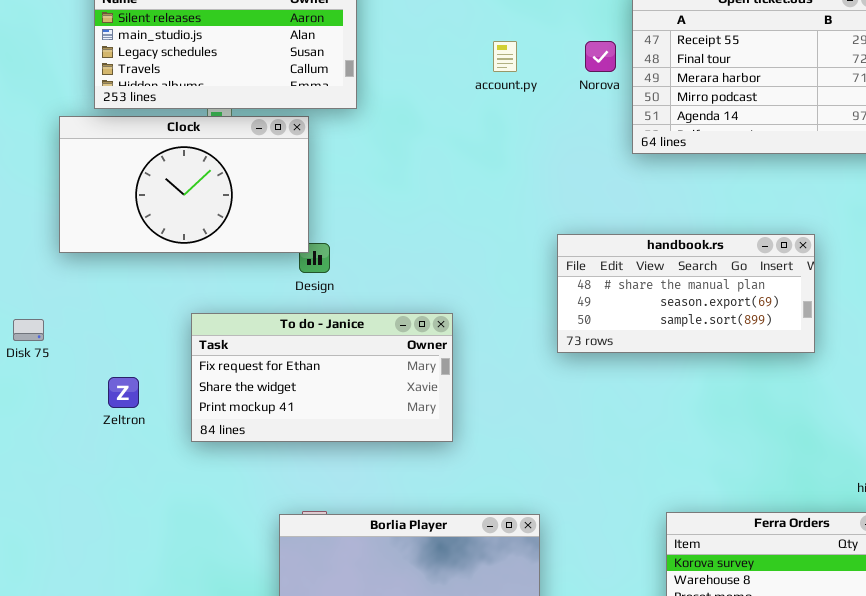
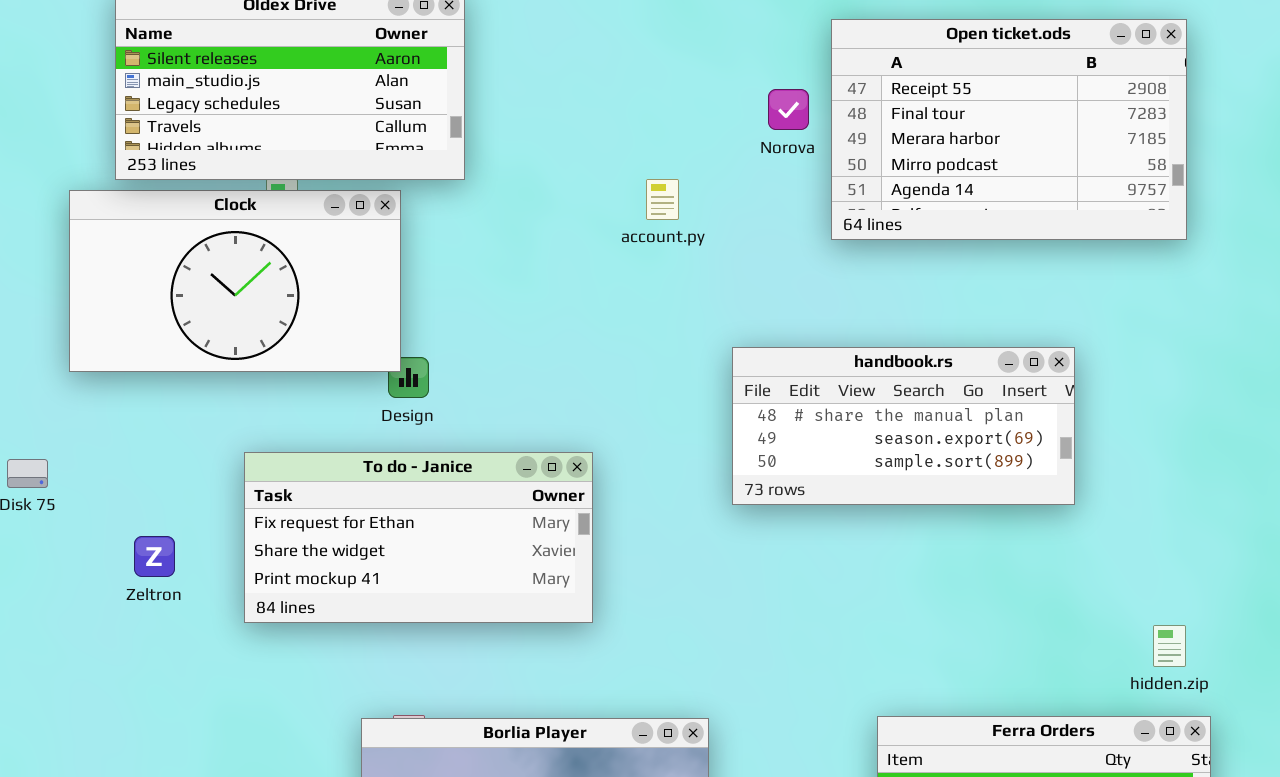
account.py: [493,41,517,72] -> [646,179,679,220], moved

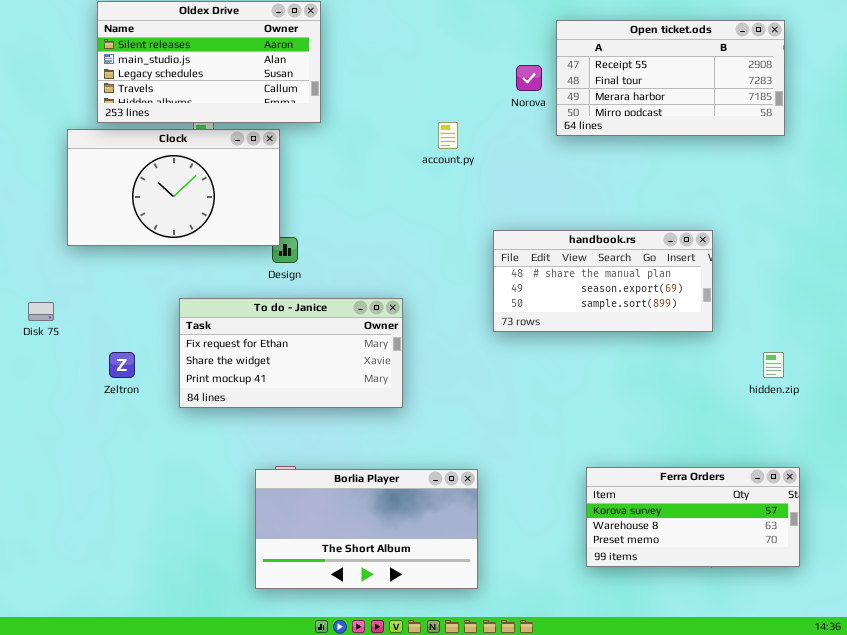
Open ticket.ods: [831,19,1187,240] -> [556,20,785,136], resized
hidden.zip: [1153,625,1186,667] -> [763,352,784,378], moved

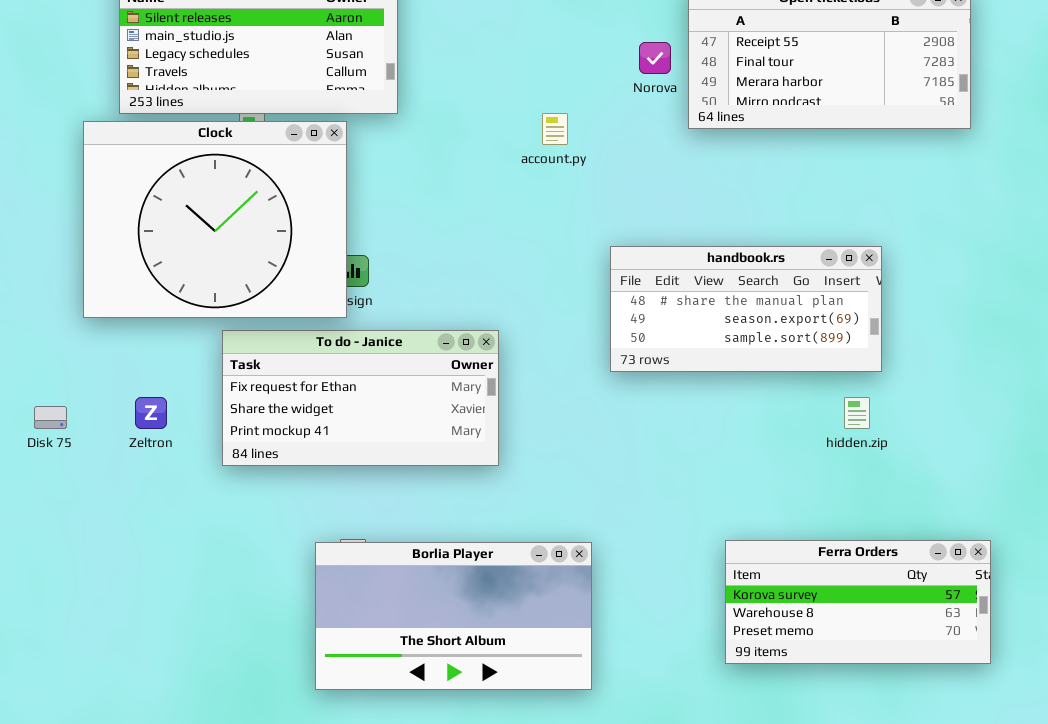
Clock: [67,129,280,246] -> [83,121,347,318], resized
Disk 75: [28,302,54,321] -> [34,406,67,429], moved
hidden.zip: [763,352,784,378] -> [844,397,870,429], moved

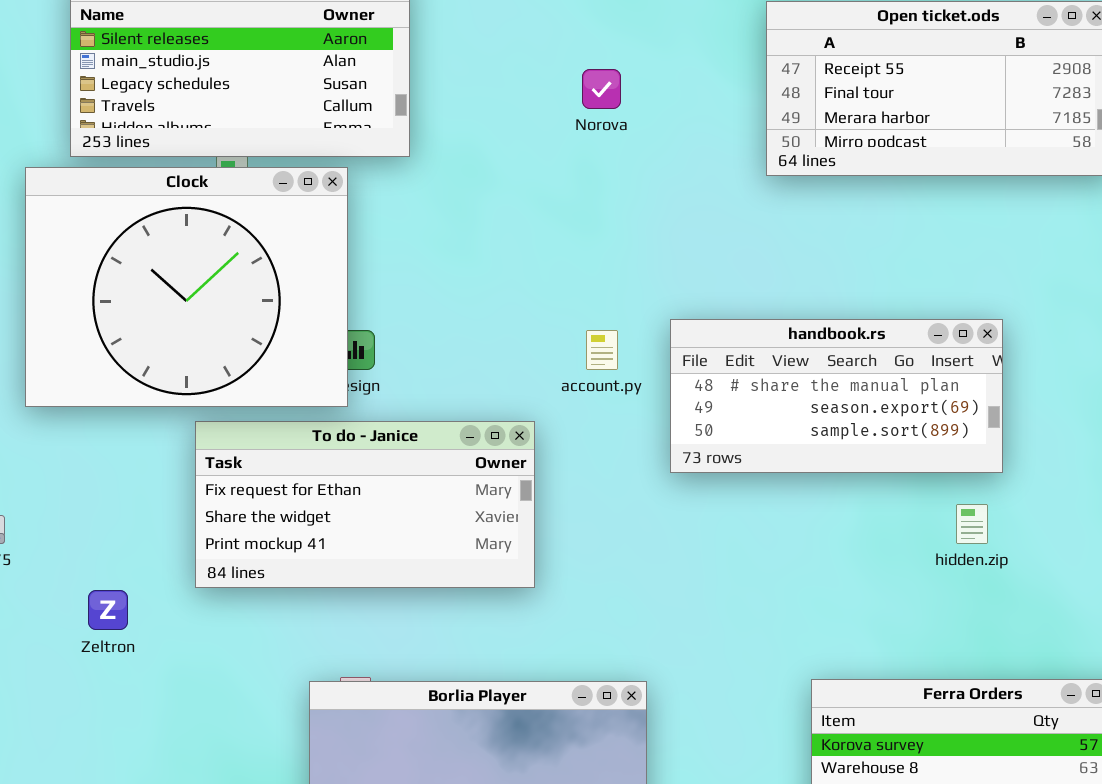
Norova: [639,42,671,74] -> [582,69,621,109], moved
account.py: [542,113,568,145] -> [586,330,618,370], moved
Zeltron: [135,397,167,429] -> [88,590,128,630], moved

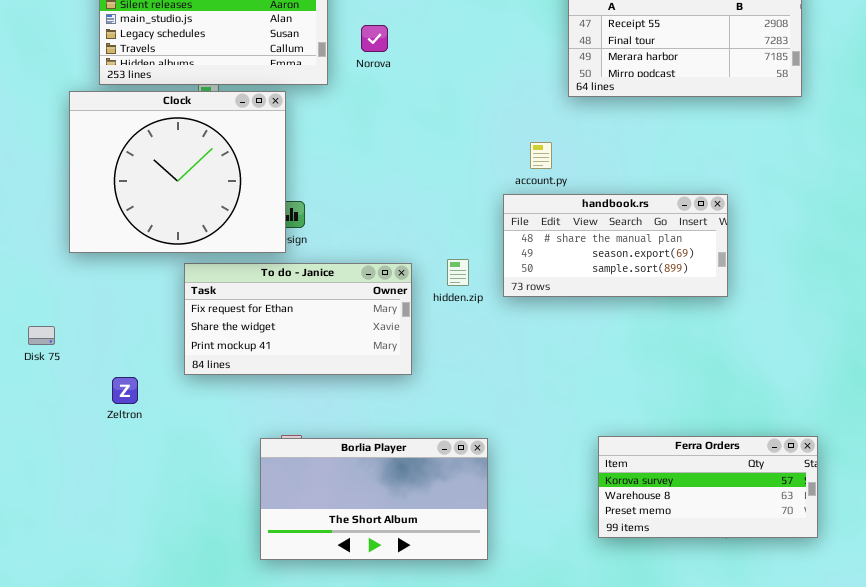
Norova: [582,69,621,109] -> [361,25,388,52], moved
account.py: [586,330,618,370] -> [530,142,552,169], moved
hidden.zip: [956,504,988,544] -> [447,259,469,286], moved

